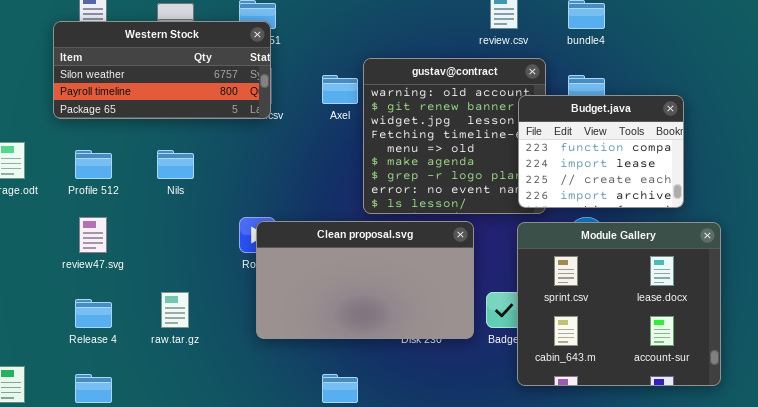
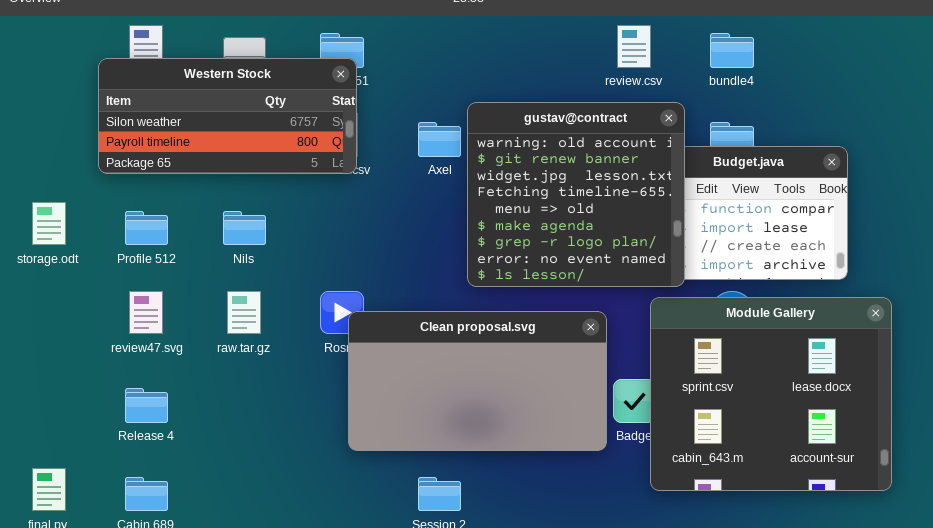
gustav@contract: [363,58,546,214] -> [467,102,685,287], raised
Clean proposal.svg: [256,221,474,339] -> [348,311,607,451], moved
raw.tar.gz: [161,292,189,328] -> [227,291,261,334], moved

